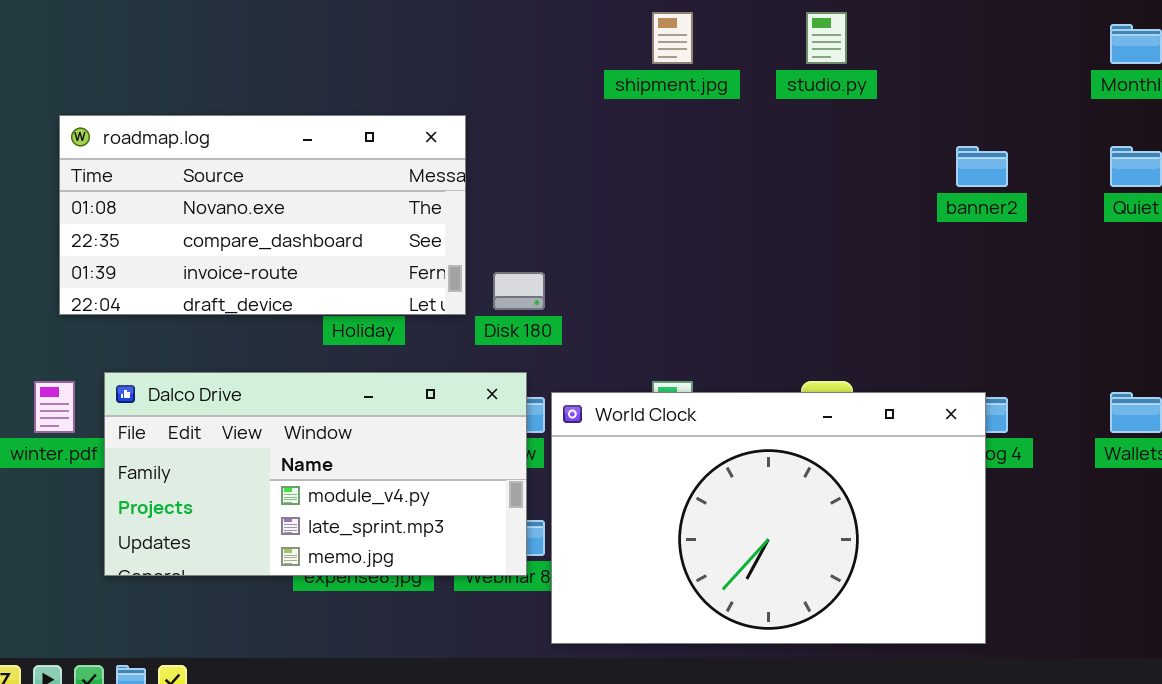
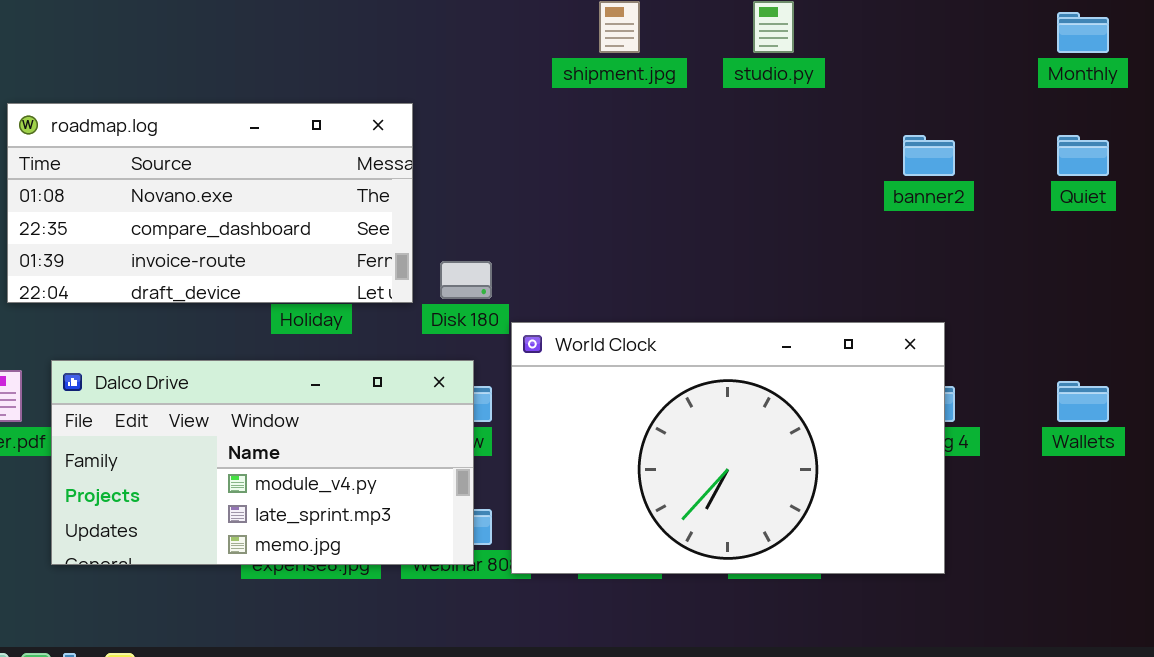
World Clock: [551,392,986,644] -> [511,322,945,574], moved

